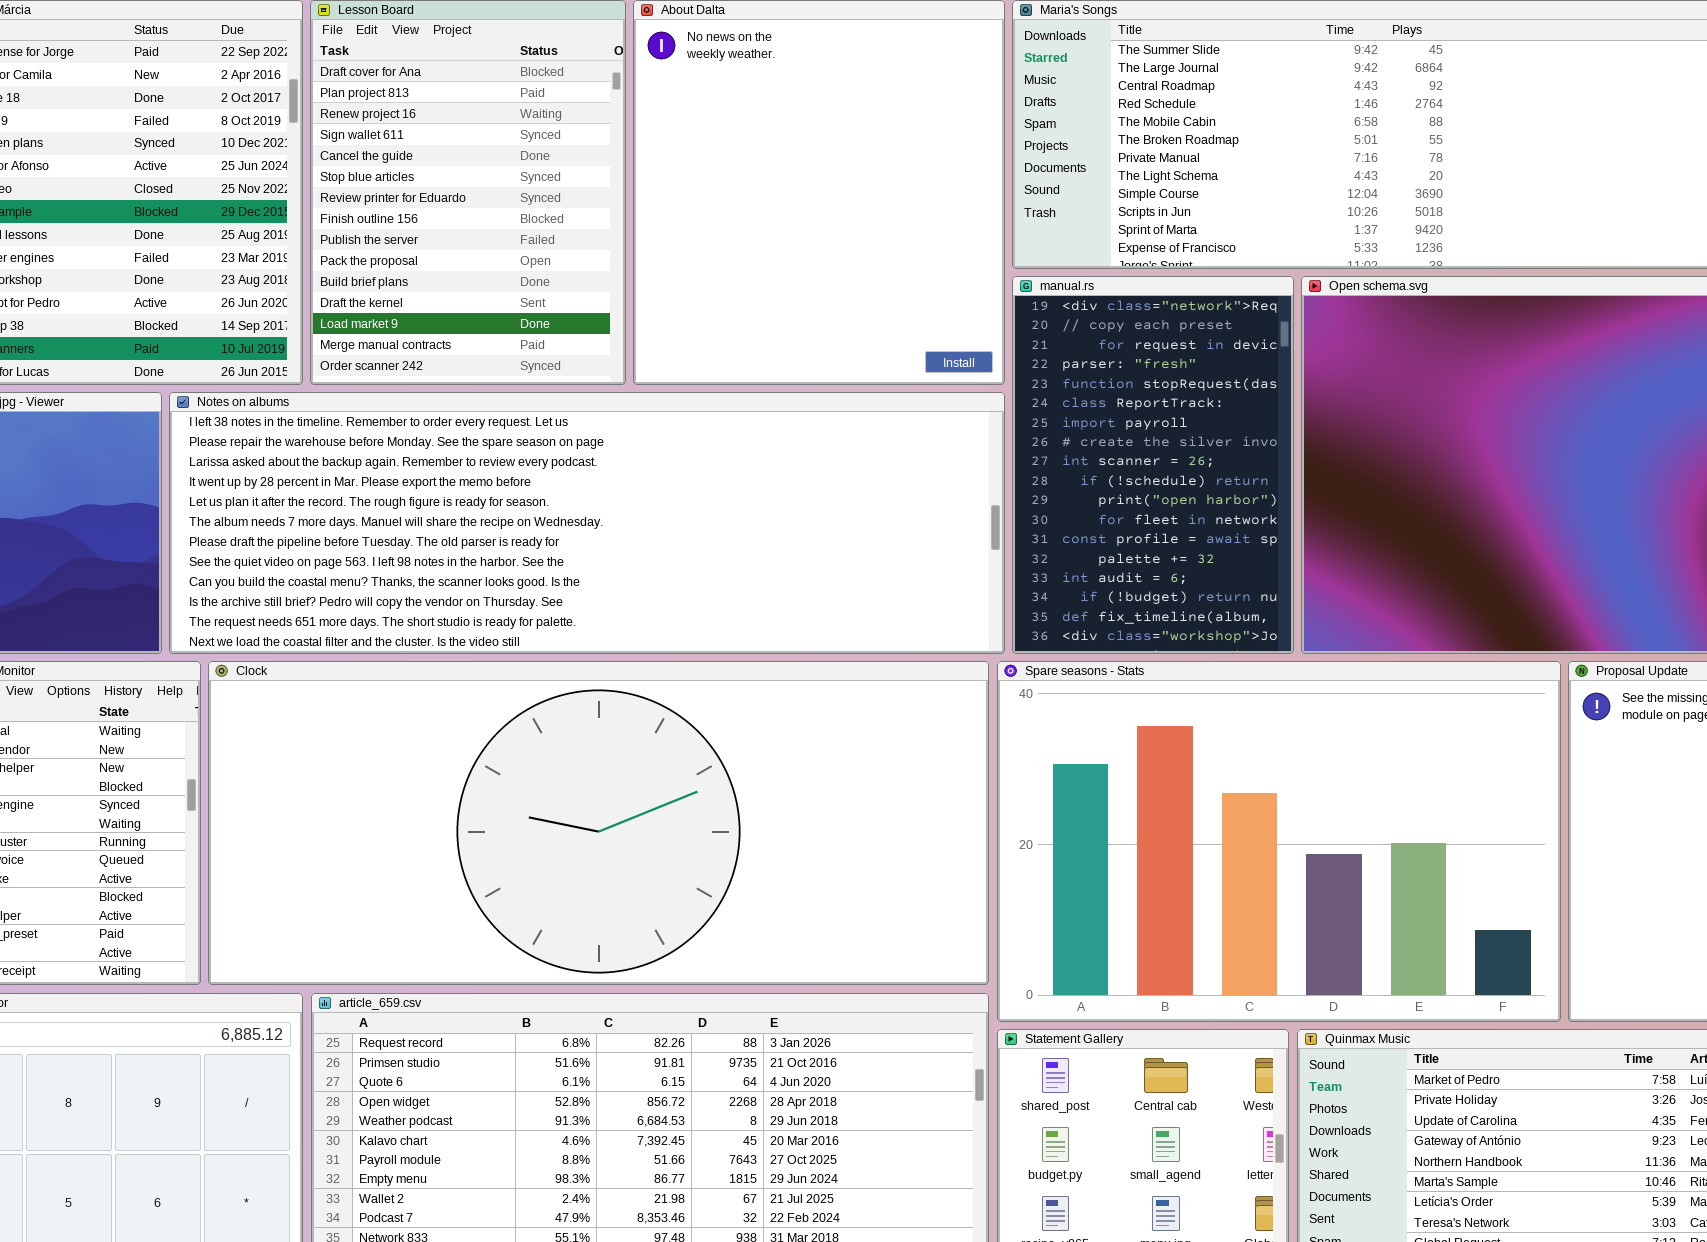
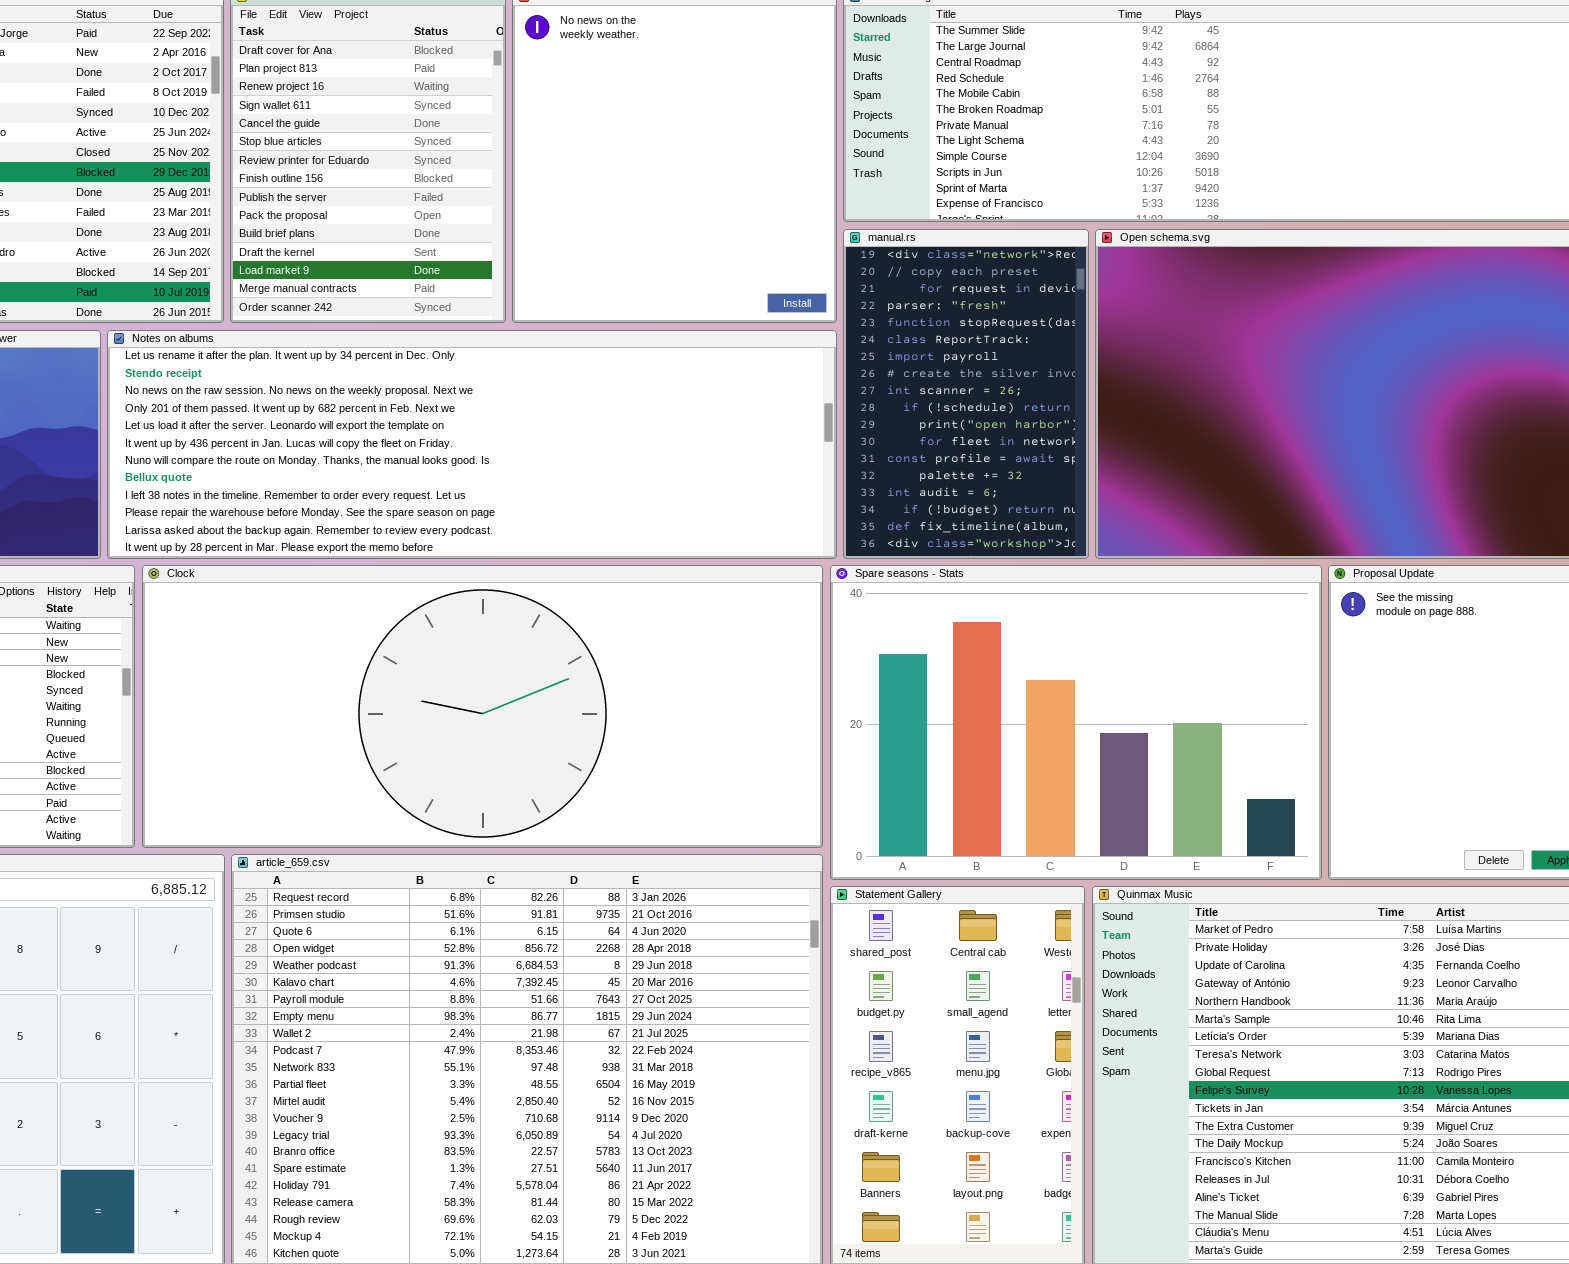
Notes on albums: [169,392,1005,654] -> [107,330,837,559], scrolled up 8 rows

